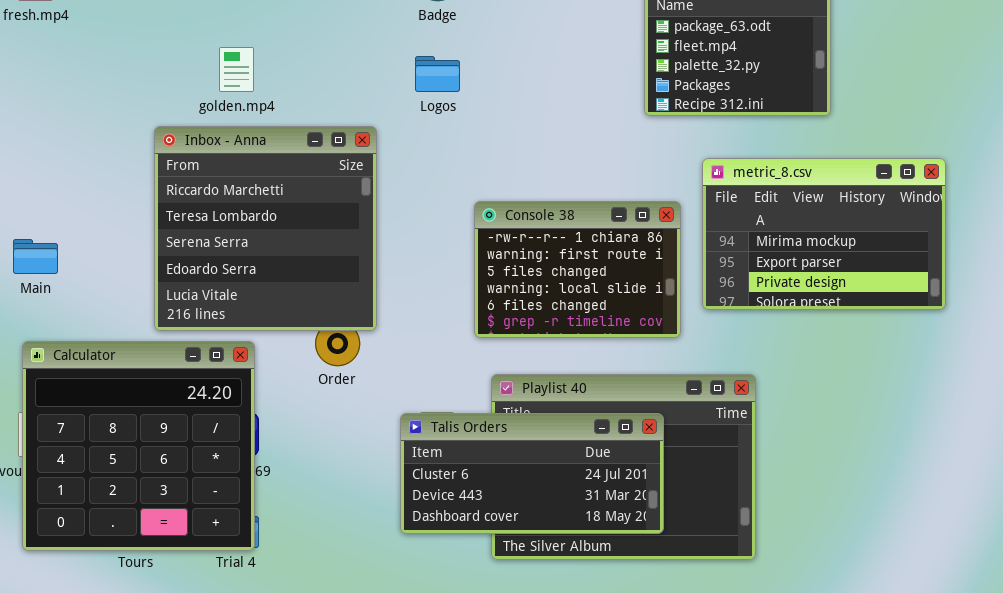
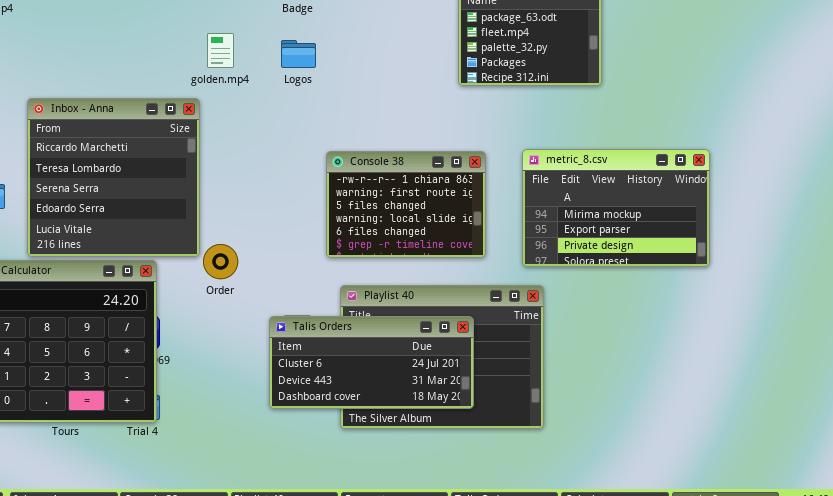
golden.mp4: [219,47,254,92] -> [207,33,234,68], moved
Inbox - Anna: [154,126,377,331] -> [27,98,200,257], moved
metric_8.csv: [702,158,946,310] -> [522,149,710,267], moved

